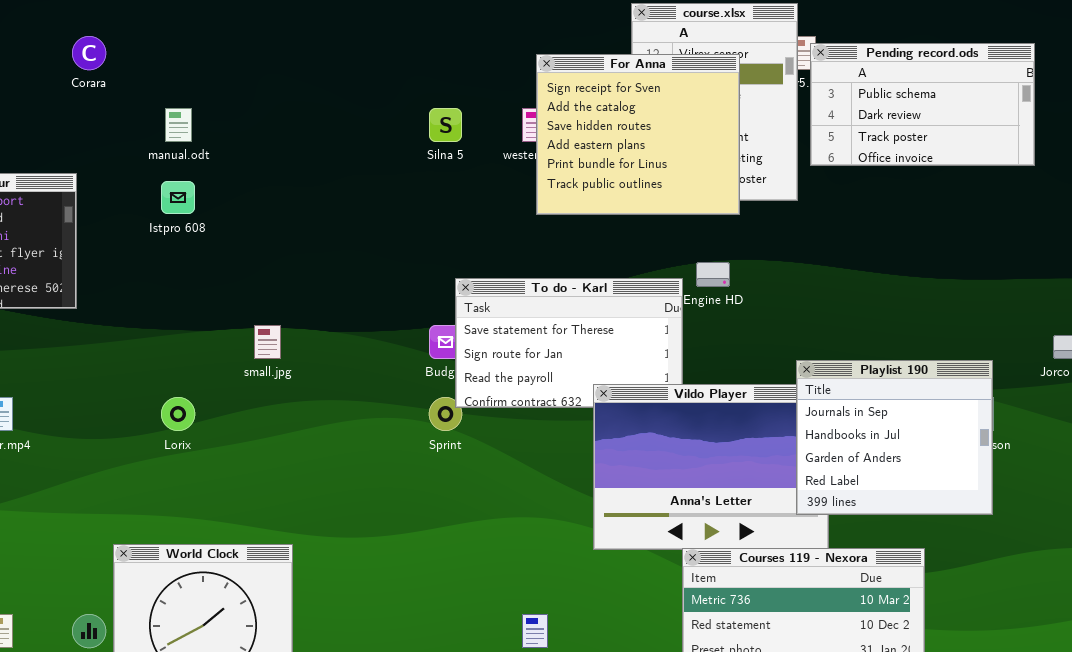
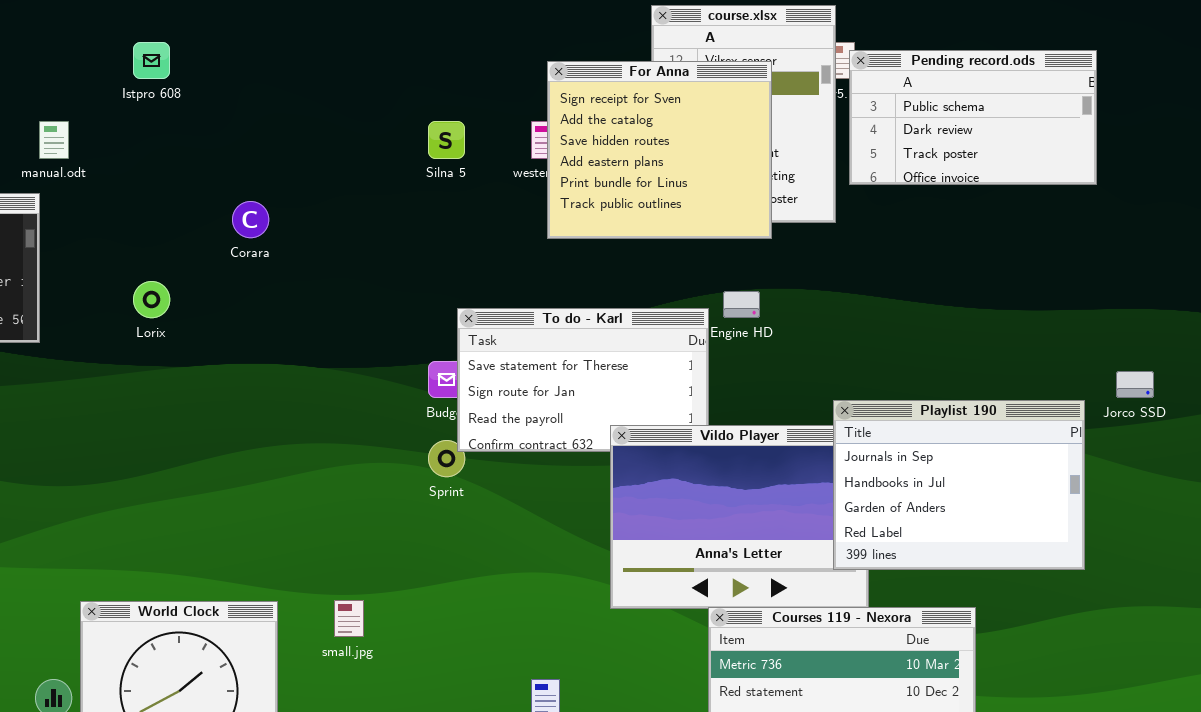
Corara: [72,36,106,70] -> [232,201,269,238], moved
manual.odt: [165,108,192,142] -> [39,121,69,159], moved
Istpro 608: [161,181,195,214] -> [133,42,170,79], moved
small.jpg: [254,325,281,359] -> [334,600,364,637], moved
Playlist 190: [796,360,993,515] -> [833,400,1085,570], resized
Lorix: [161,397,195,431] -> [133,281,170,318], moved

